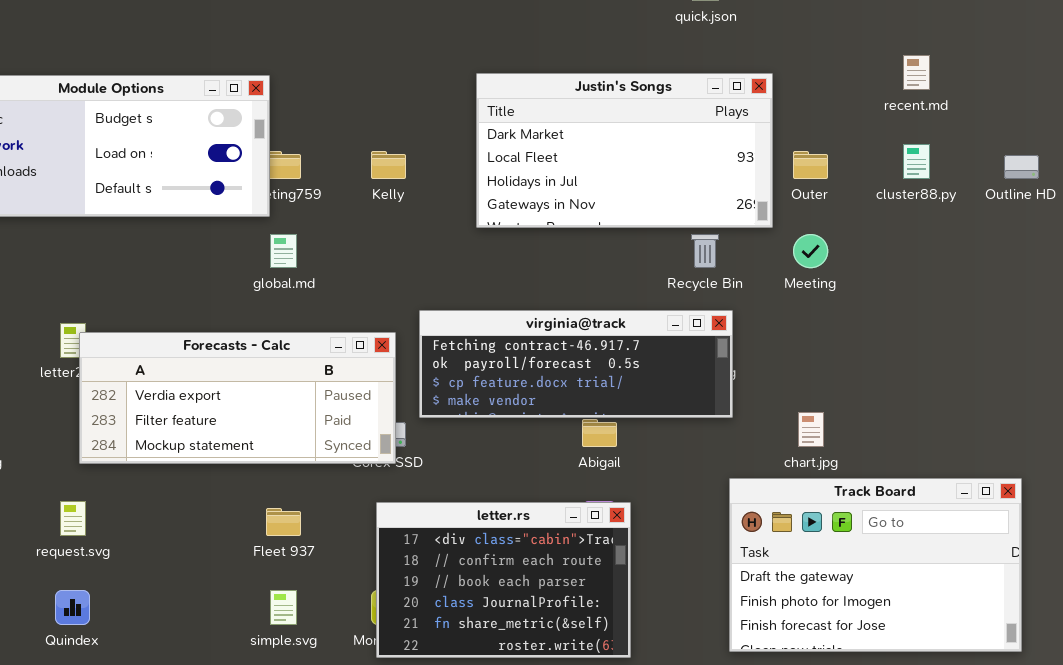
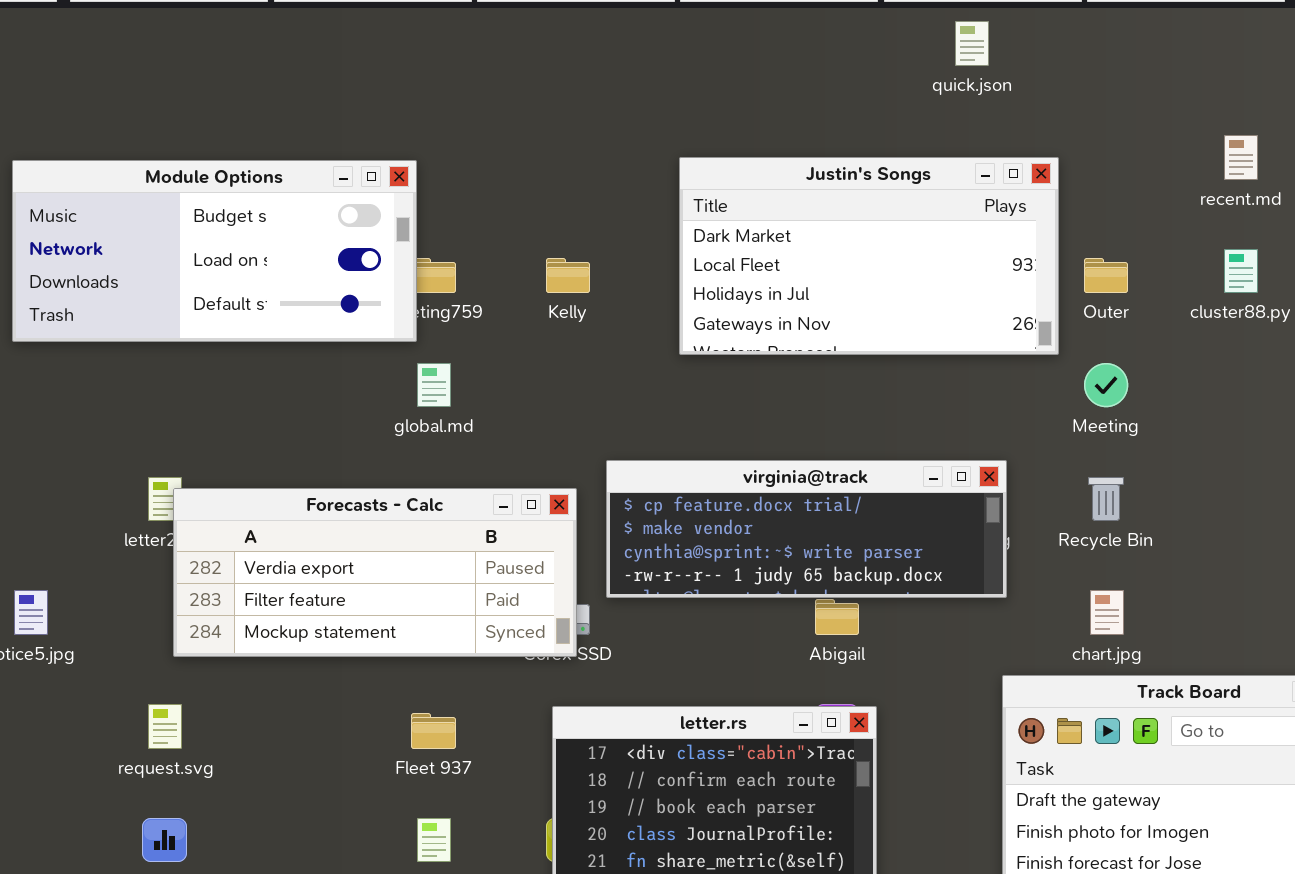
Recycle Bin: [691,234,719,268] -> [1088,477,1124,521], moved
virginia@track: [419,310,733,418] -> [606,460,1007,598], scrolled down 2 rows

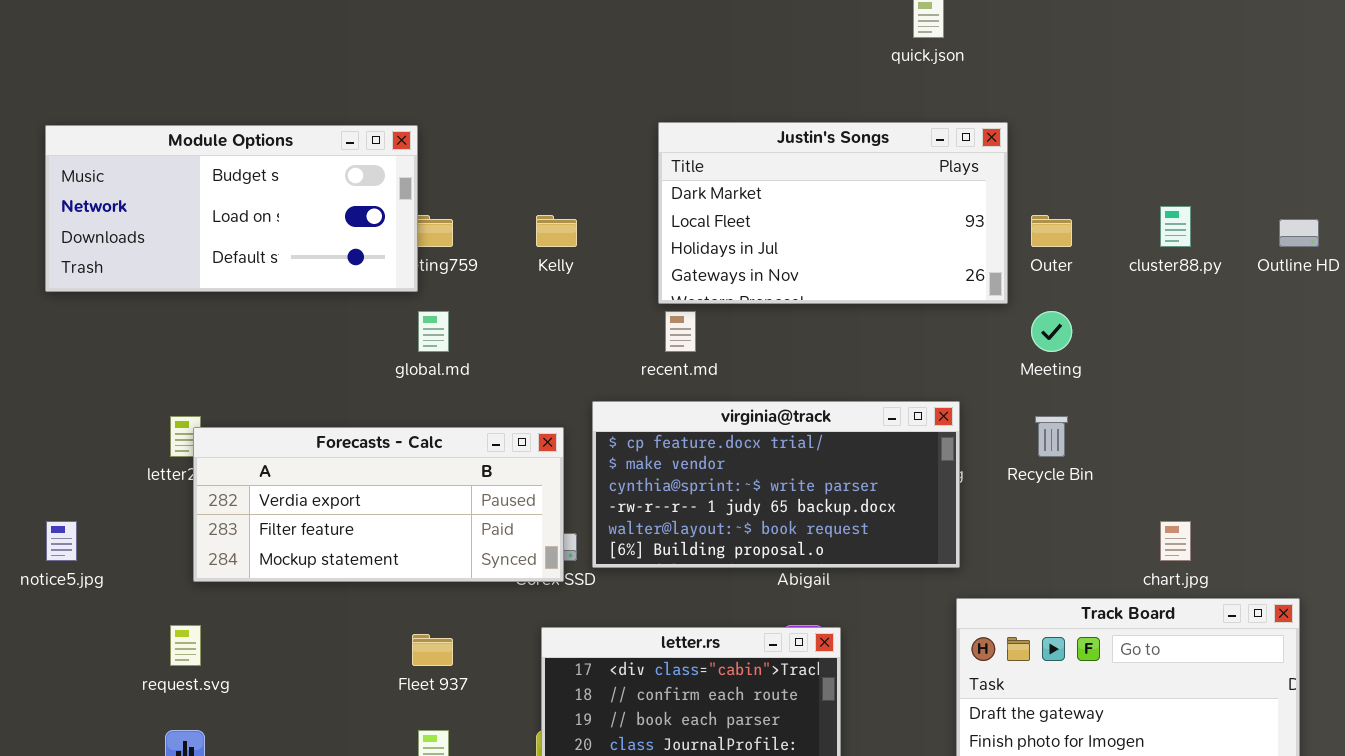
recent.md: [1224,135,1258,180] -> [665,311,696,352], moved
virginia@track: [606,460,1007,598] -> [592,401,960,568], resized
chart.jpg: [1090,590,1124,635] -> [1160,521,1191,561], moved

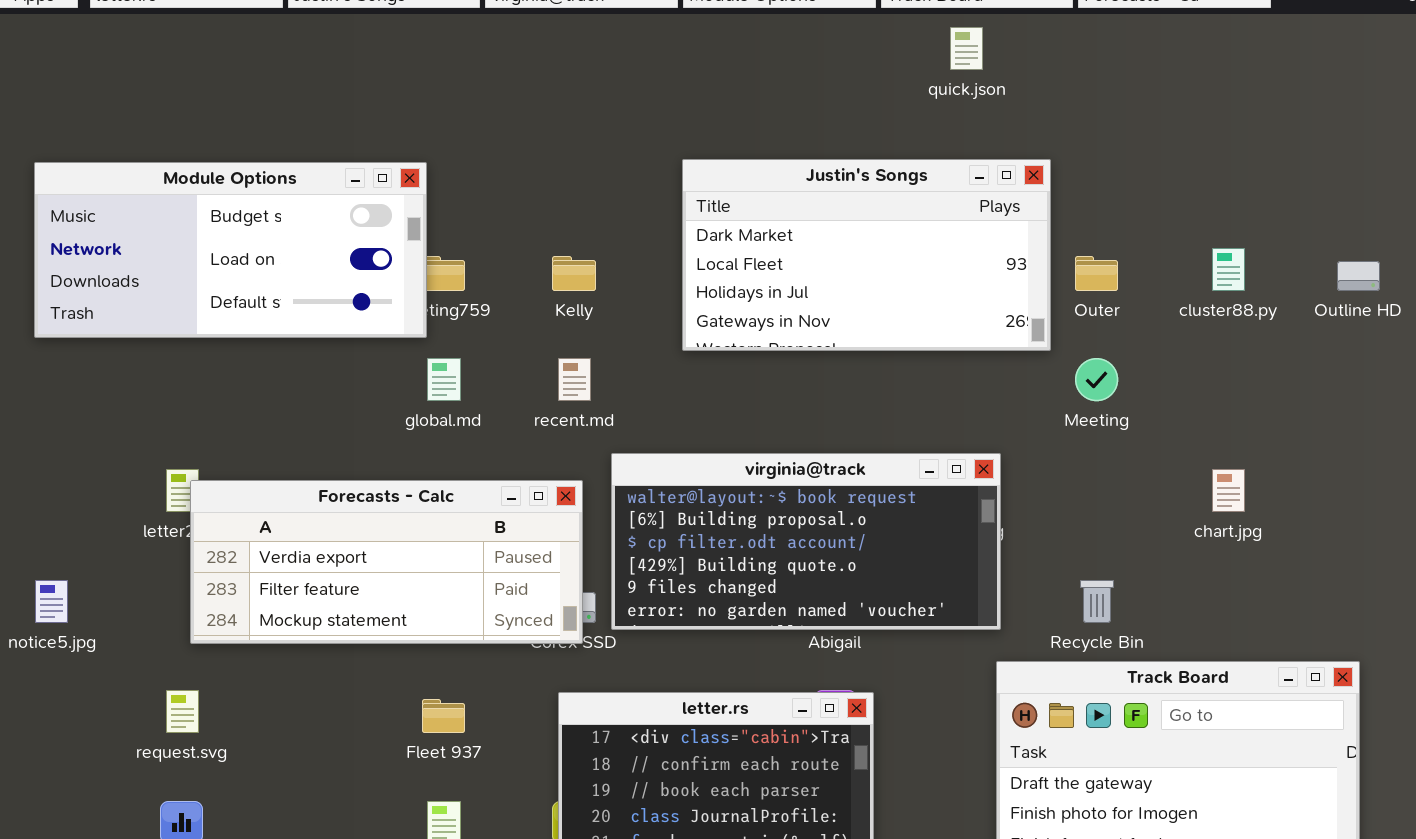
recent.md: [665,311,696,352] -> [558,358,591,401], moved
virginia@track: [592,401,960,568] -> [611,453,1001,630], scrolled down 4 rows
Recycle Bin: [1035,416,1068,457] -> [1080,580,1114,623], moved
chart.jpg: [1160,521,1191,561] -> [1212,469,1245,512], moved

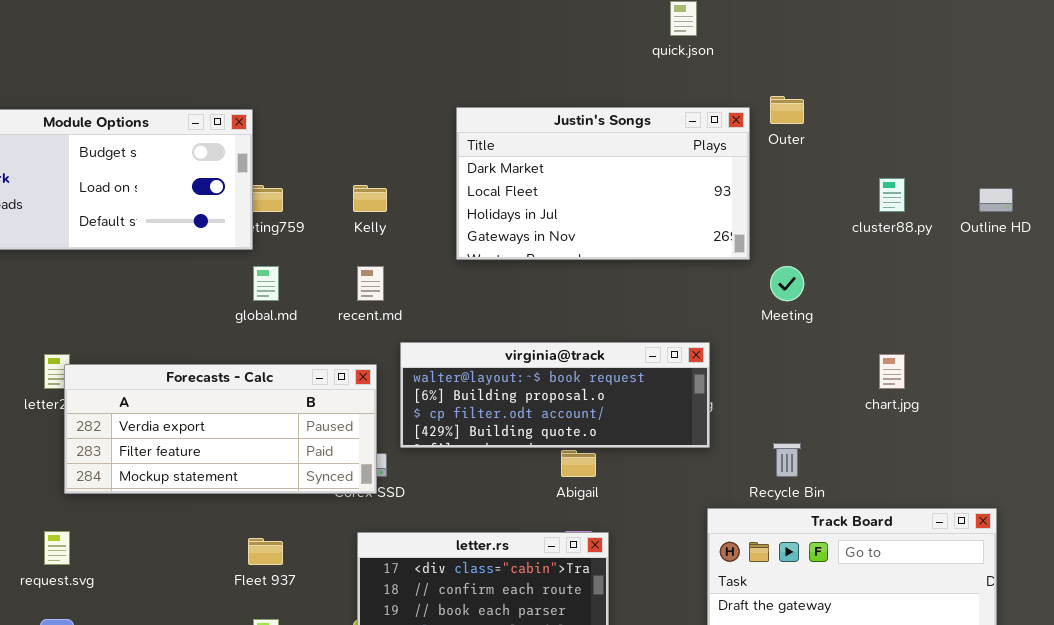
Outer: [1075,256,1118,291] -> [770,96,804,124], moved
virginia@track: [611,453,1001,630] -> [400,342,710,448], resized

